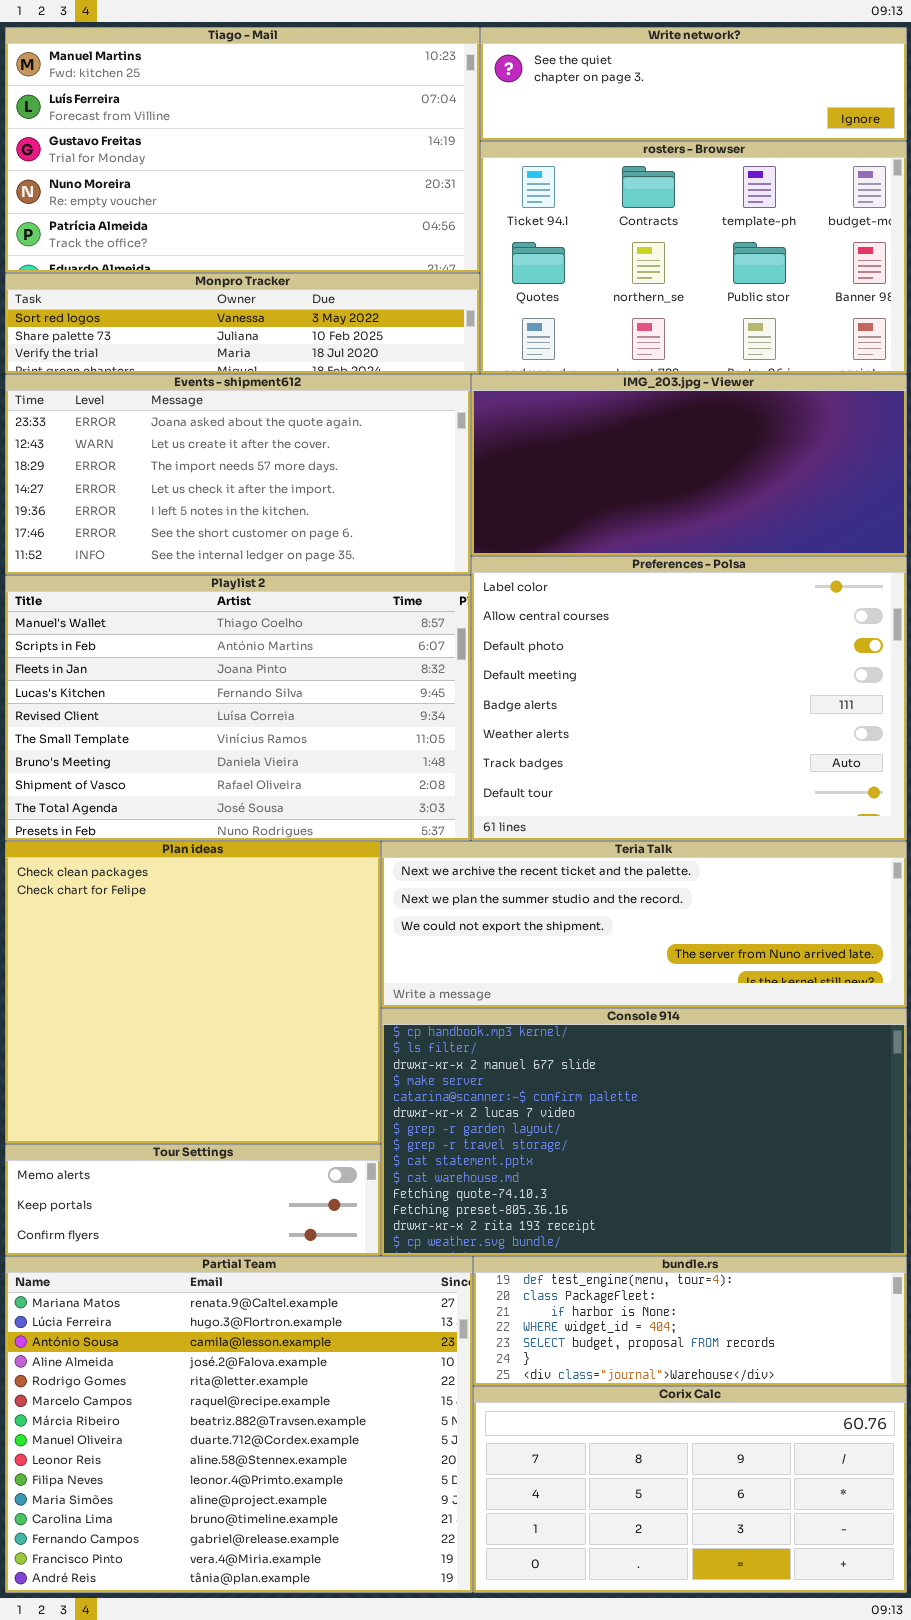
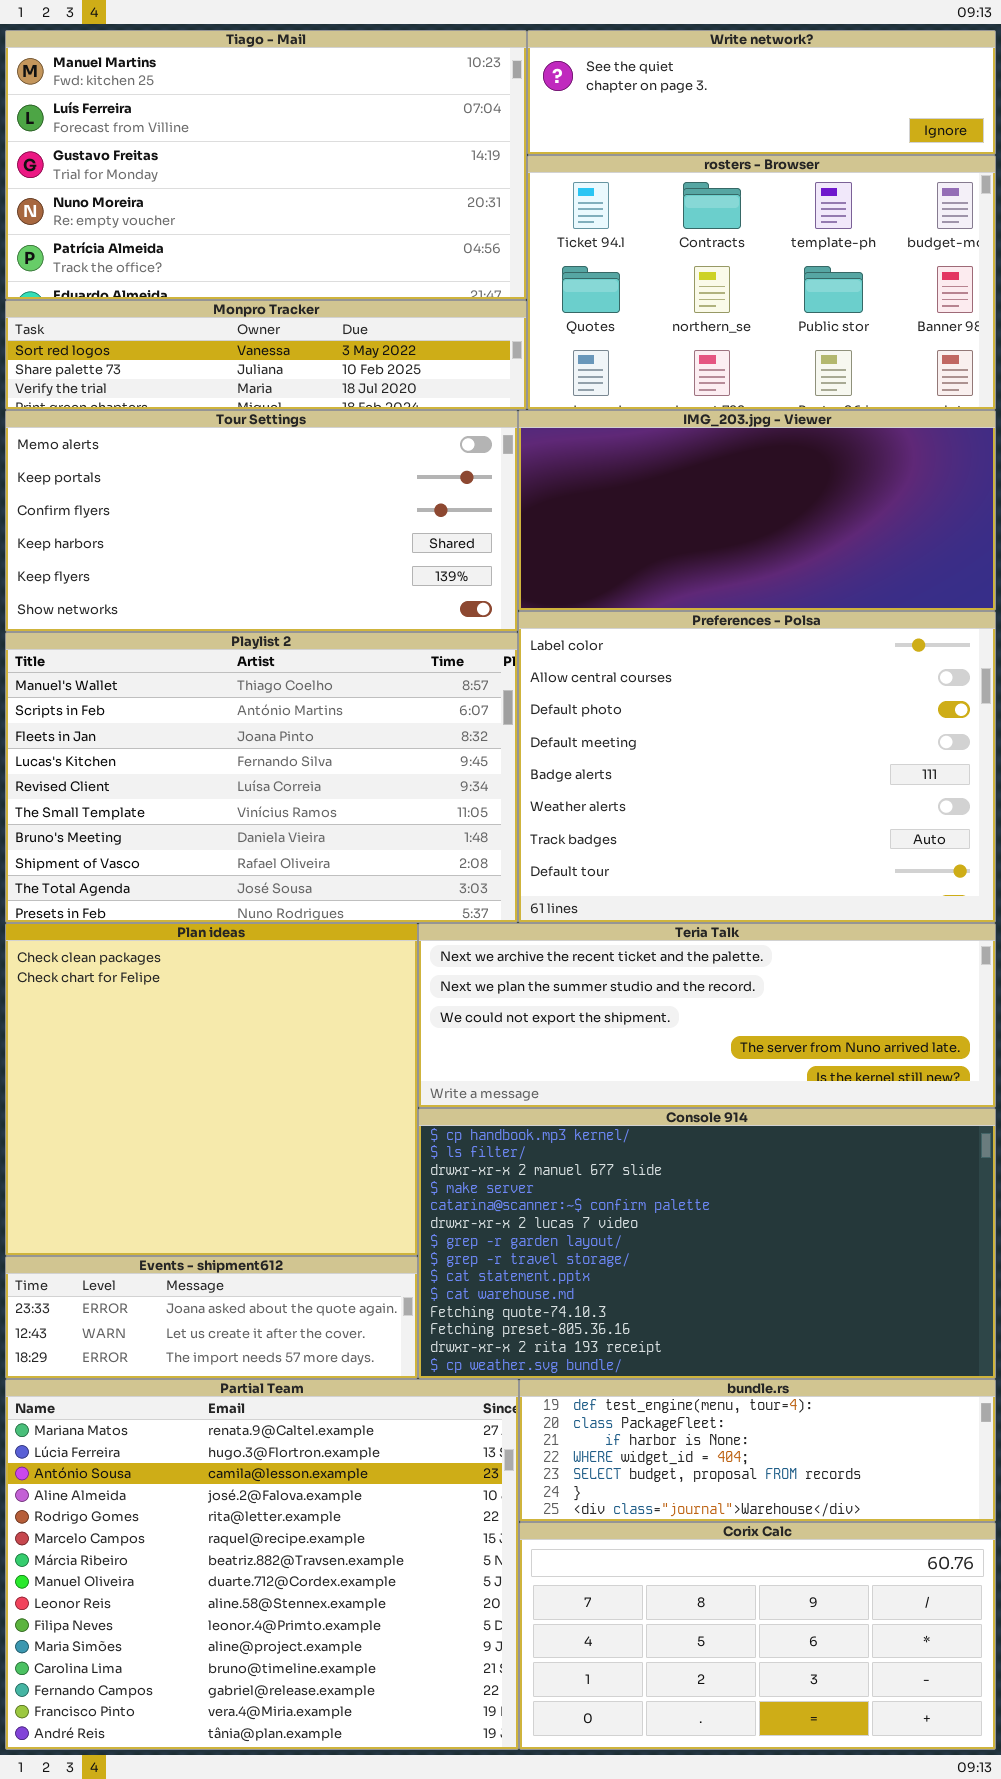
Events - shipment612: [5,374,471,575] -> [5,1256,418,1379], moved, resized
Tour Settings: [5,1144,381,1256] -> [5,410,518,632], moved, resized

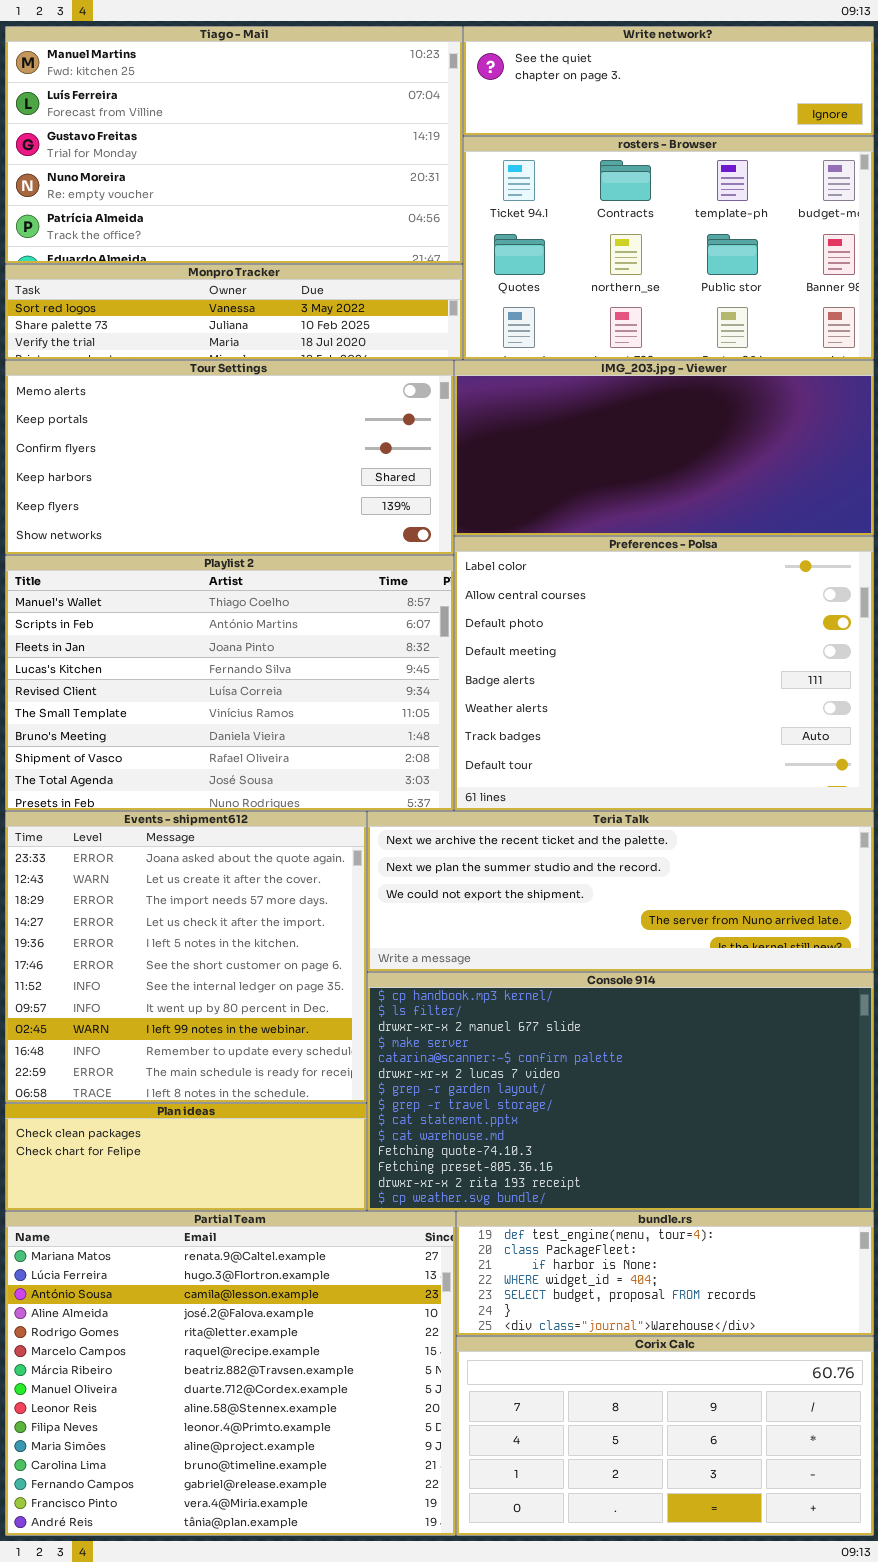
Plan ideas: [5,923,418,1256] -> [5,1103,367,1211], moved, resized
Events - shipment612: [5,1256,418,1379] -> [5,811,367,1103], moved, resized

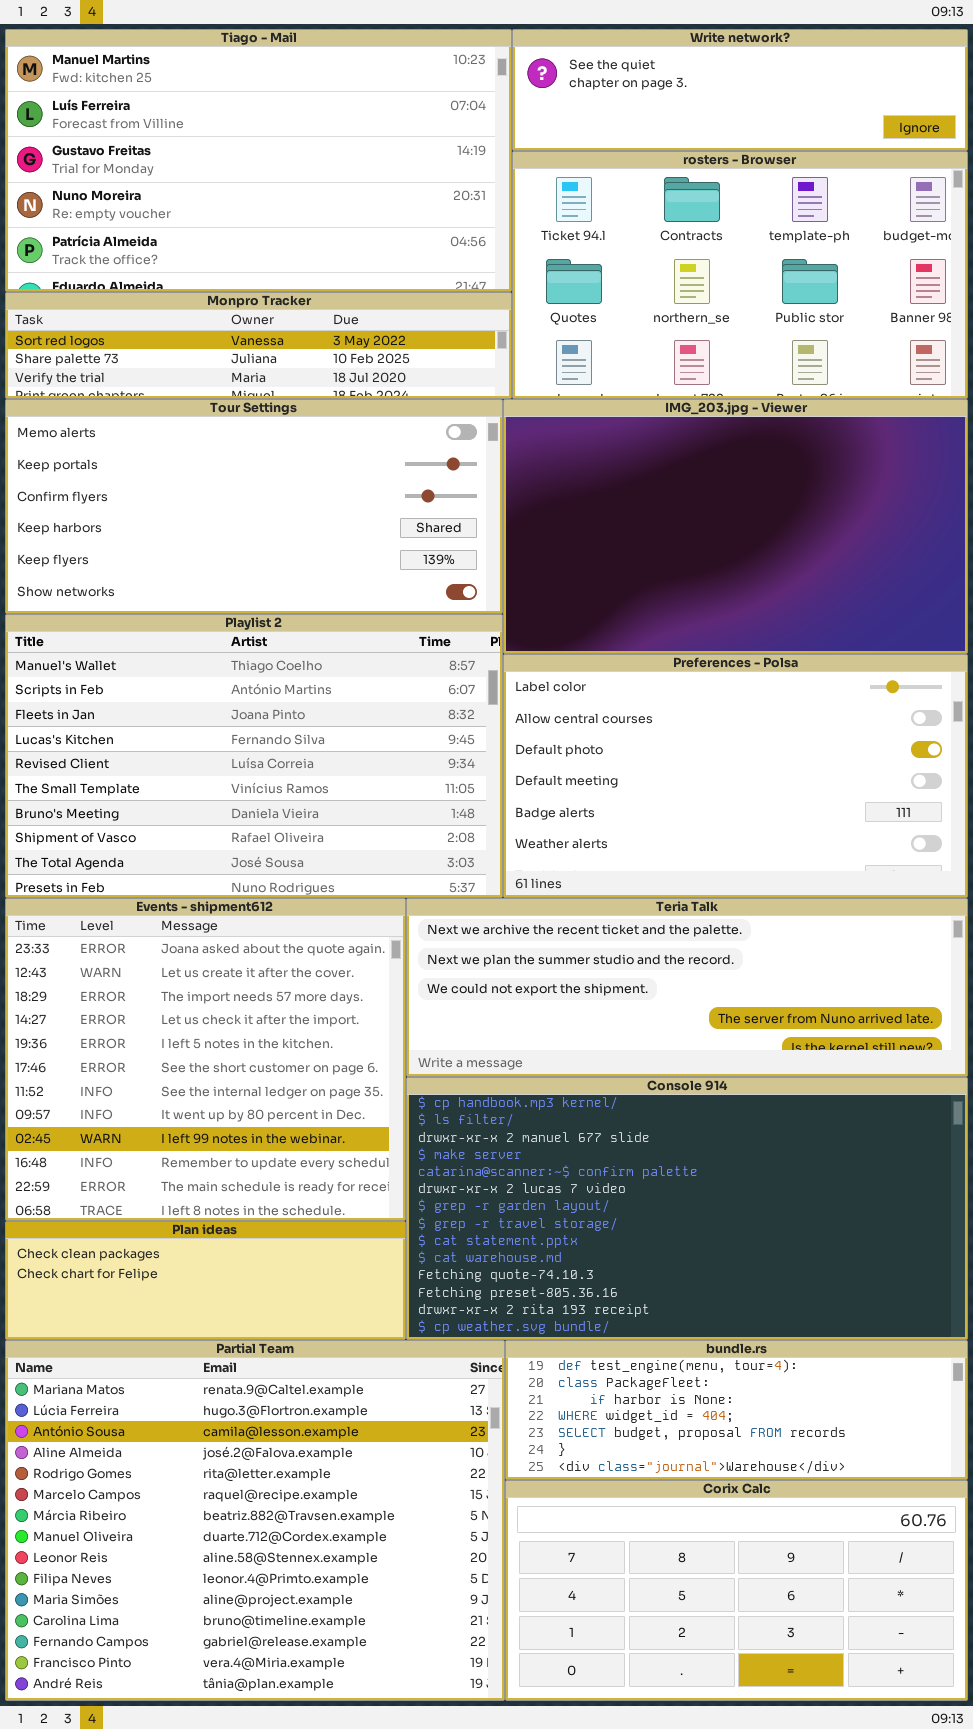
IMG_203.jpg - Viewer: [454,360,874,536] -> [503,399,968,654], resized
Preferences - Polsa: [454,536,874,811] -> [503,654,968,898], resized

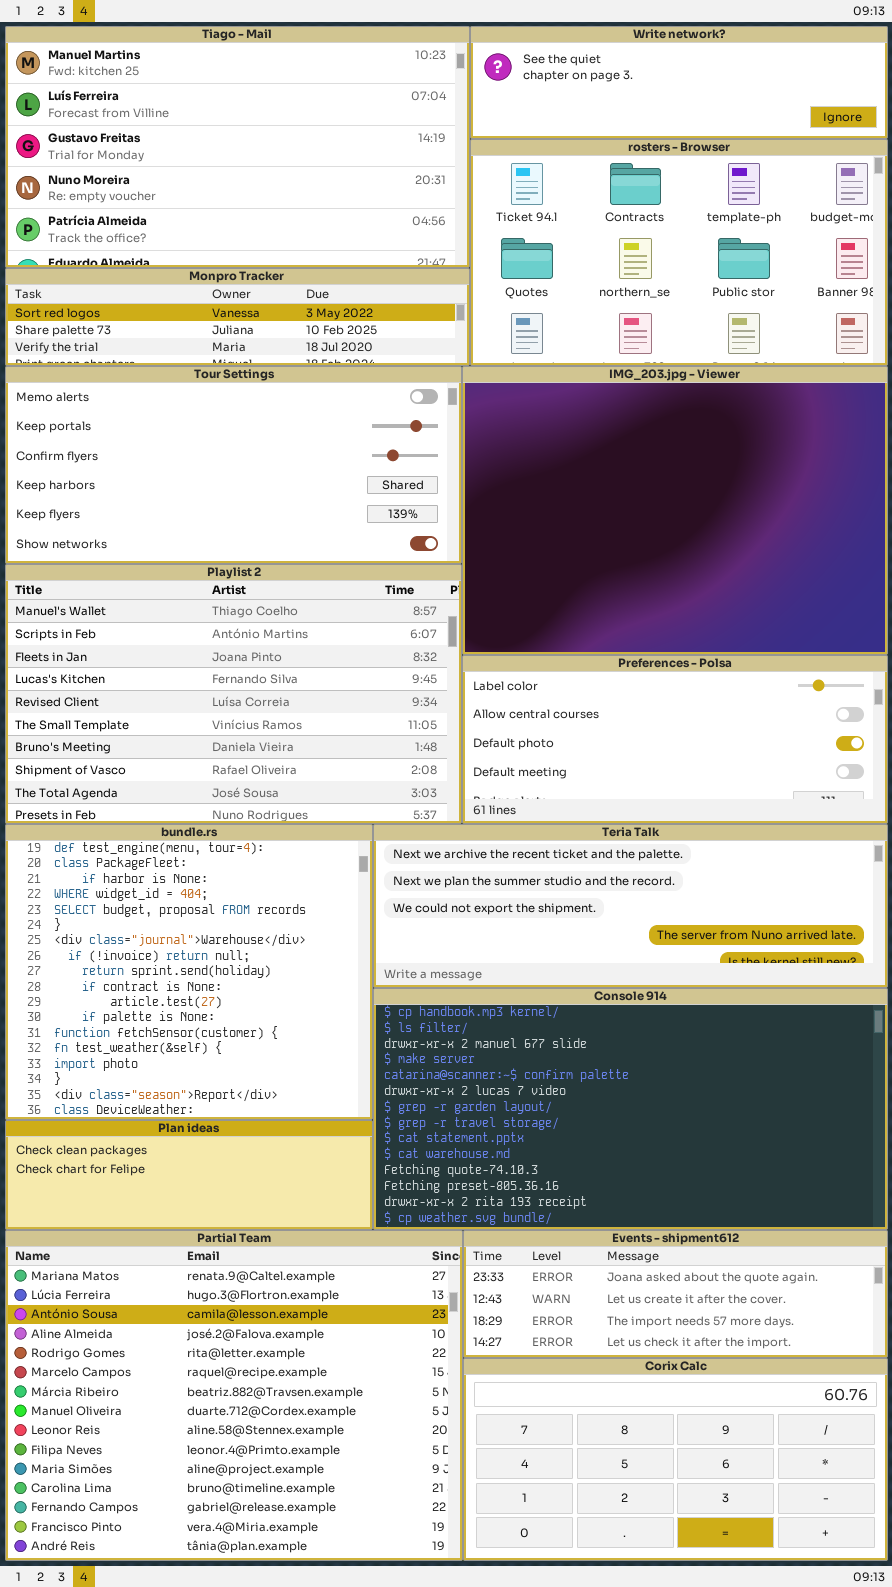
IMG_203.jpg - Viewer: [503,399,968,654] -> [462,366,888,655], resized
Preferences - Polsa: [503,654,968,898] -> [462,655,888,824], resized
Events - shipment612: [5,898,406,1221] -> [463,1230,888,1358], moved, resized
bundle.rs: [505,1340,968,1480] -> [5,824,373,1120], moved, resized

